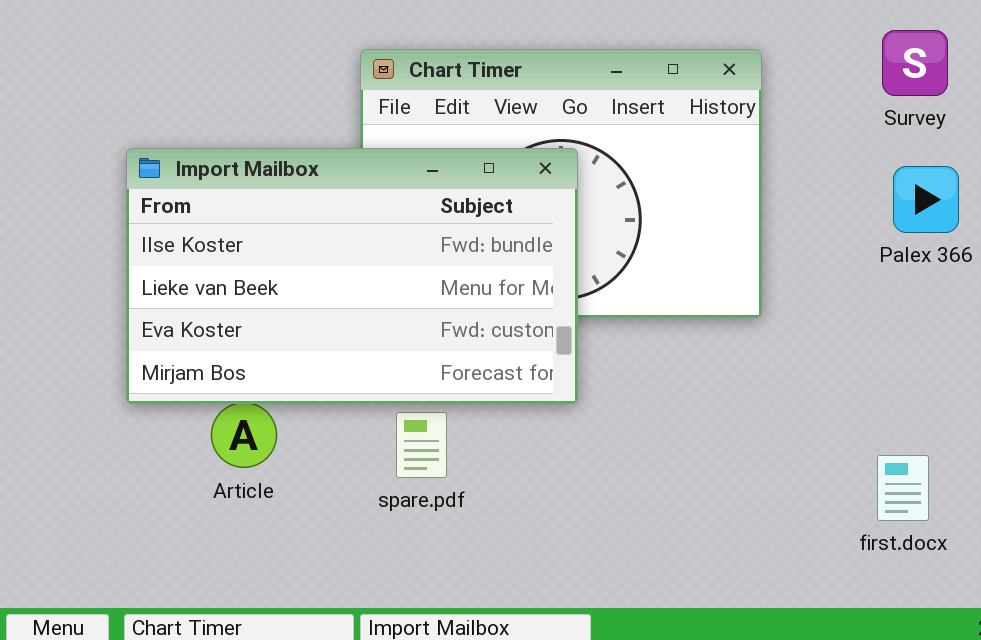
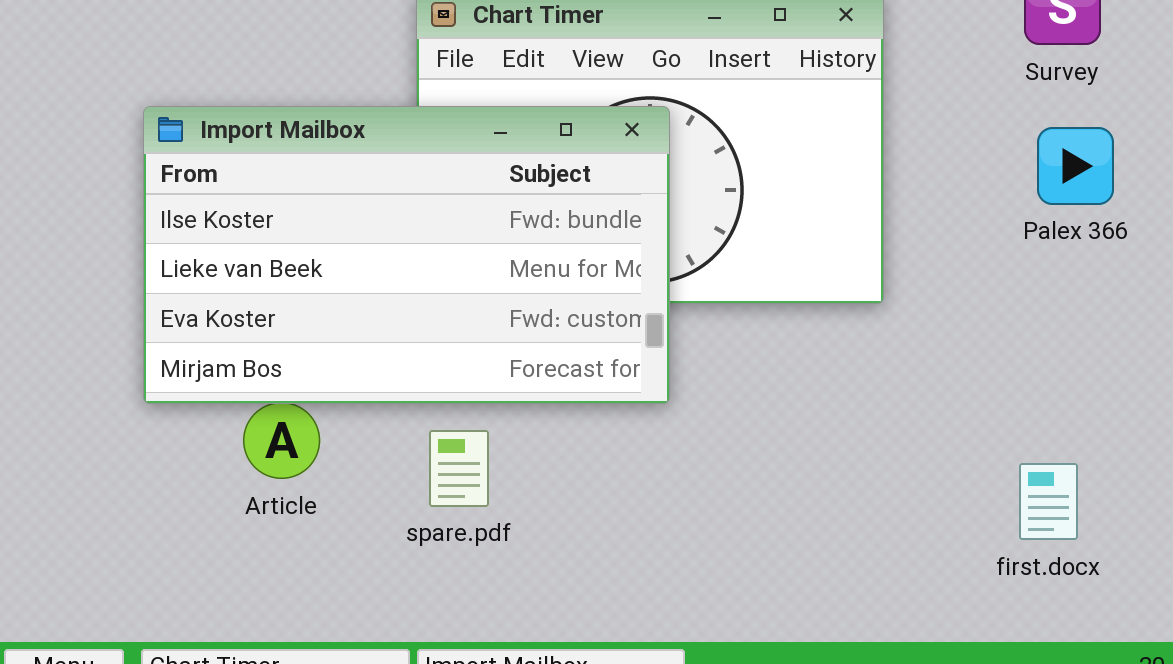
spare.pdf: [396,412,447,478] -> [429,430,489,507], moved

